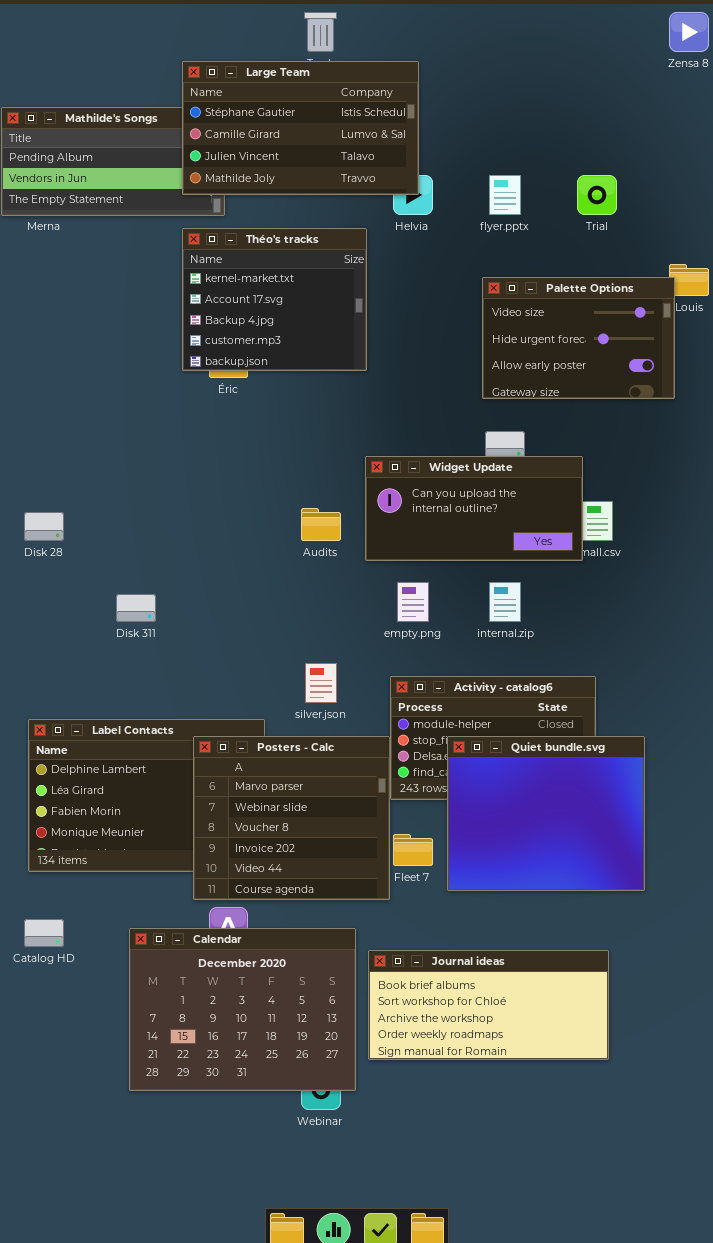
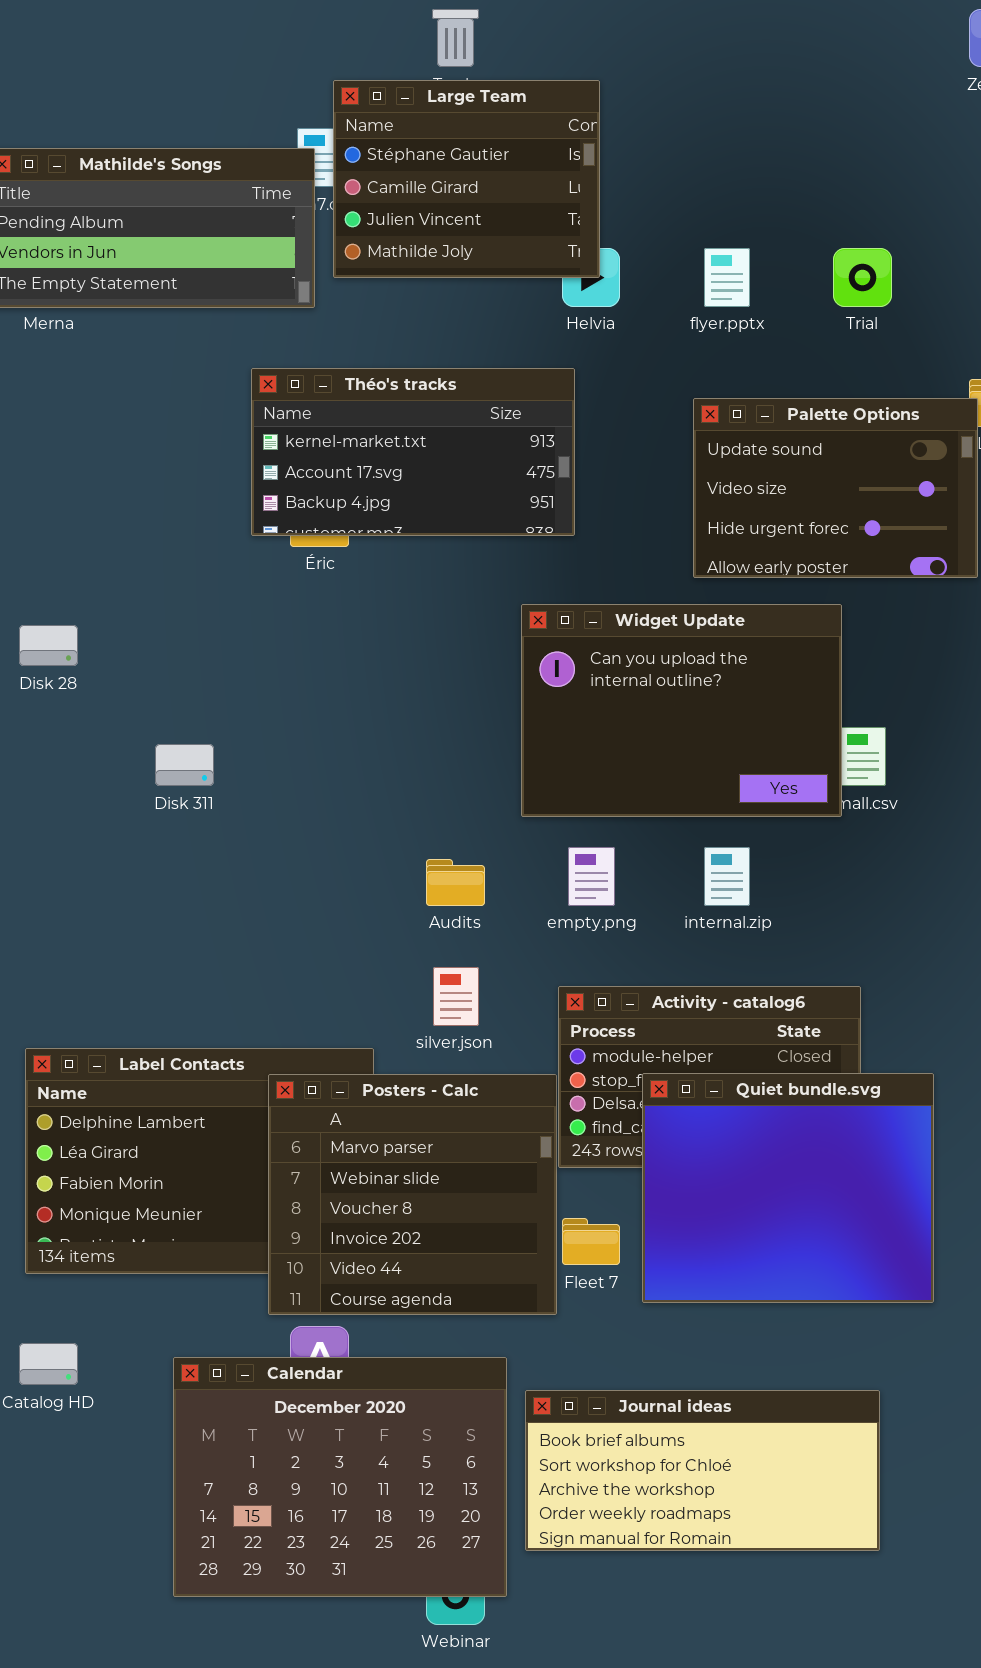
Large Team: [182,61,419,195] -> [333,80,600,278], resized
Théo's tracks: [182,228,367,371] -> [251,368,575,536], resized
Palette Options: [482,277,675,399] -> [693,398,978,578], scrolled up 1 row
Widget Update: [365,456,583,561] -> [521,604,842,817], resized
Audits: [301,508,341,541] -> [426,859,485,906], moved
Disk 28: [24,512,64,541] -> [19,625,78,666], moved
Disk 311: [116,594,156,622] -> [155,744,214,786], moved

